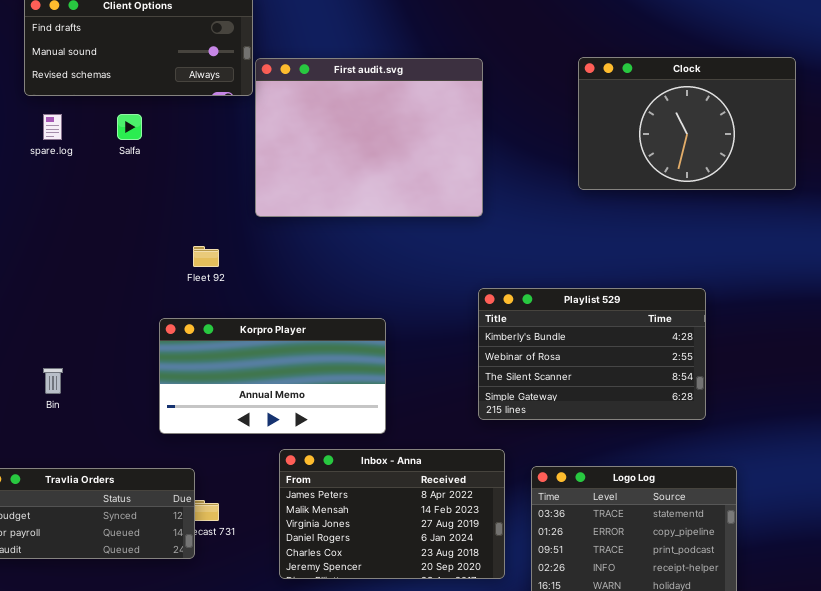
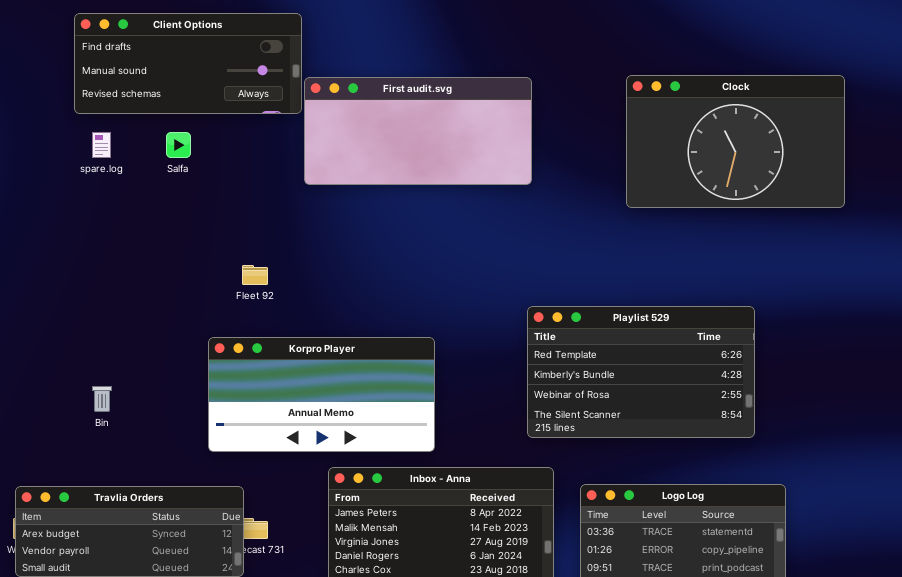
First audit.svg: [255,58,483,217] -> [304,77,532,185], resized
Playlist 529: [478,288,706,420] -> [527,306,755,438], scrolled up 1 row

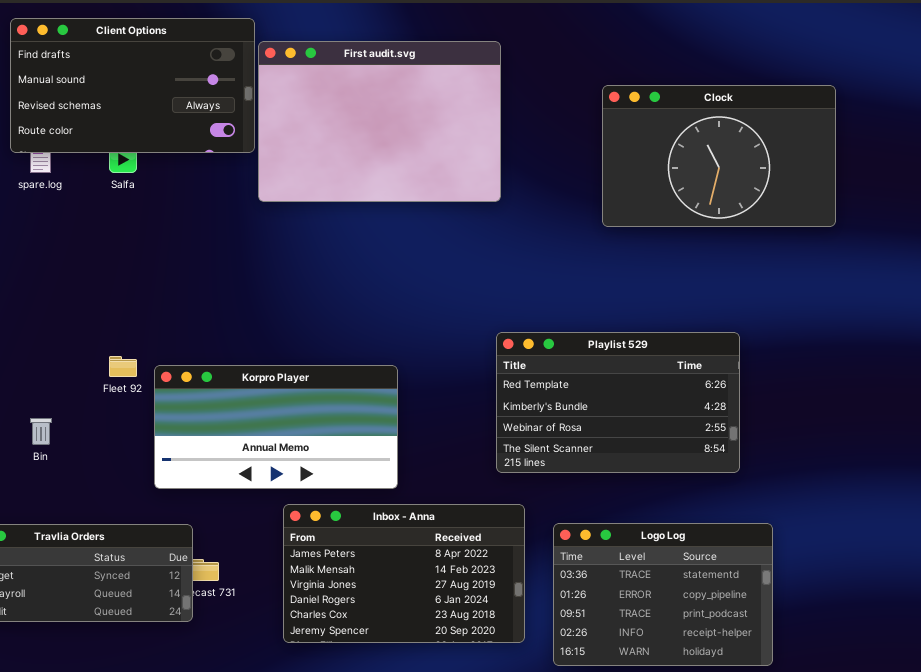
Client Options: [74,13,302,114] -> [10,18,255,153], resized
First audit.svg: [304,77,532,185] -> [258,41,501,202], resized
Fleet 92: [242,265,268,285] -> [109,356,137,377], moved

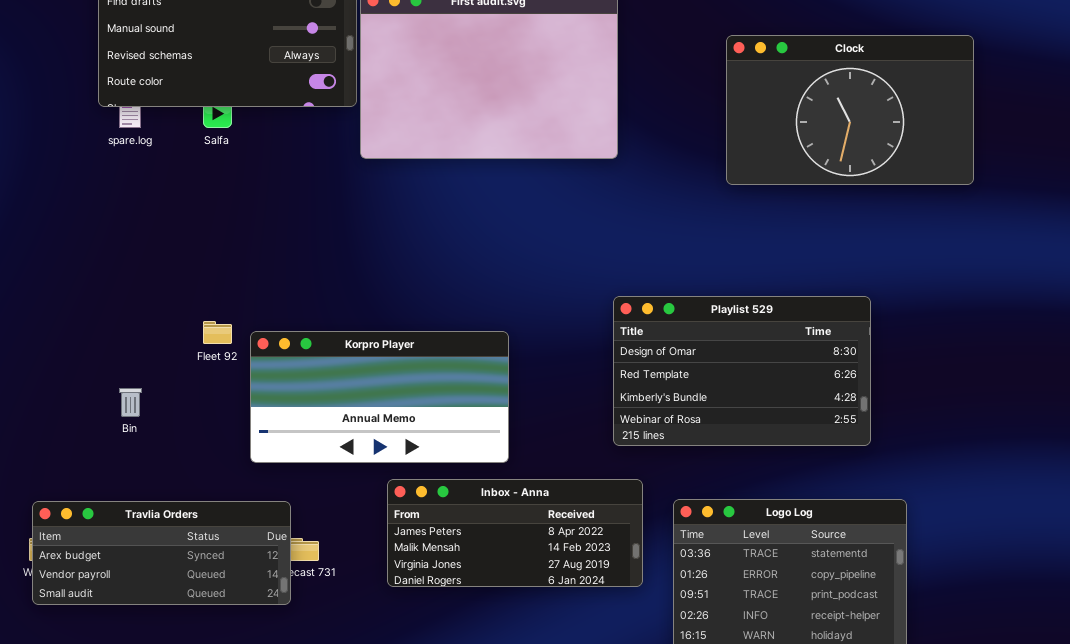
Playlist 529: [496,332,740,473] -> [613,296,871,446], scrolled up 1 row
Inbox - Anna: [283,504,525,643] -> [387,479,643,587], resized

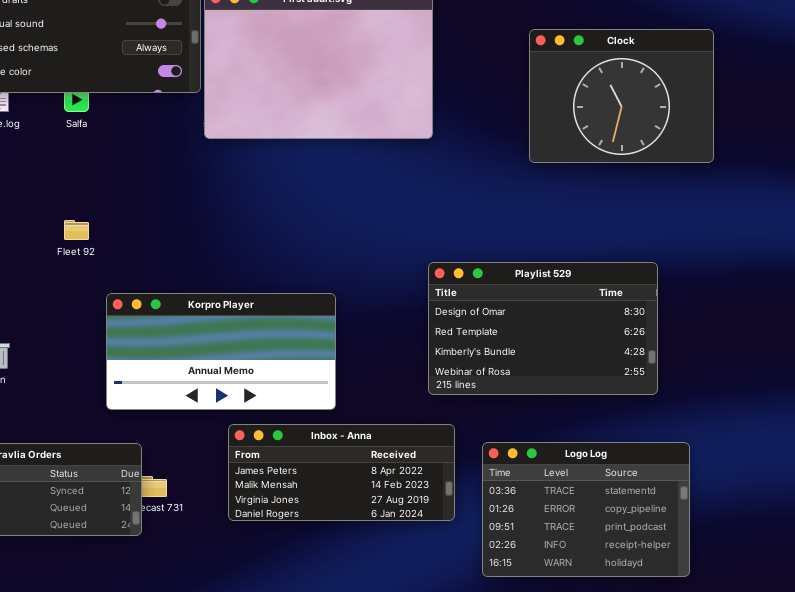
Clock: [726,35,974,185] -> [529,29,714,163], resized
Fleet 92: [203,321,232,344] -> [64,220,89,240], moved

